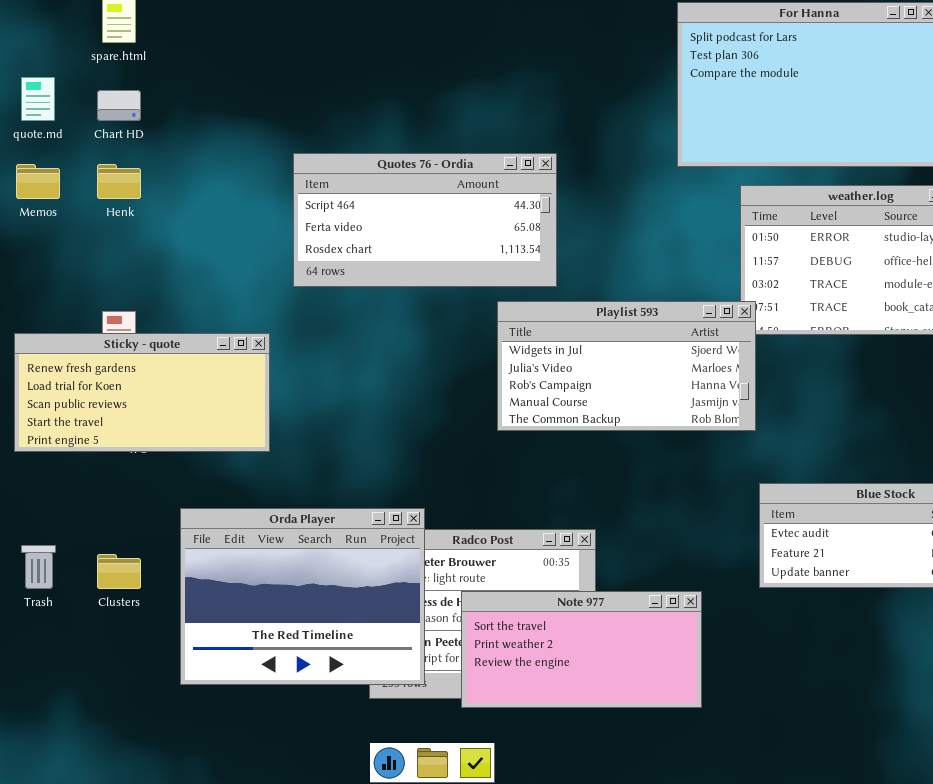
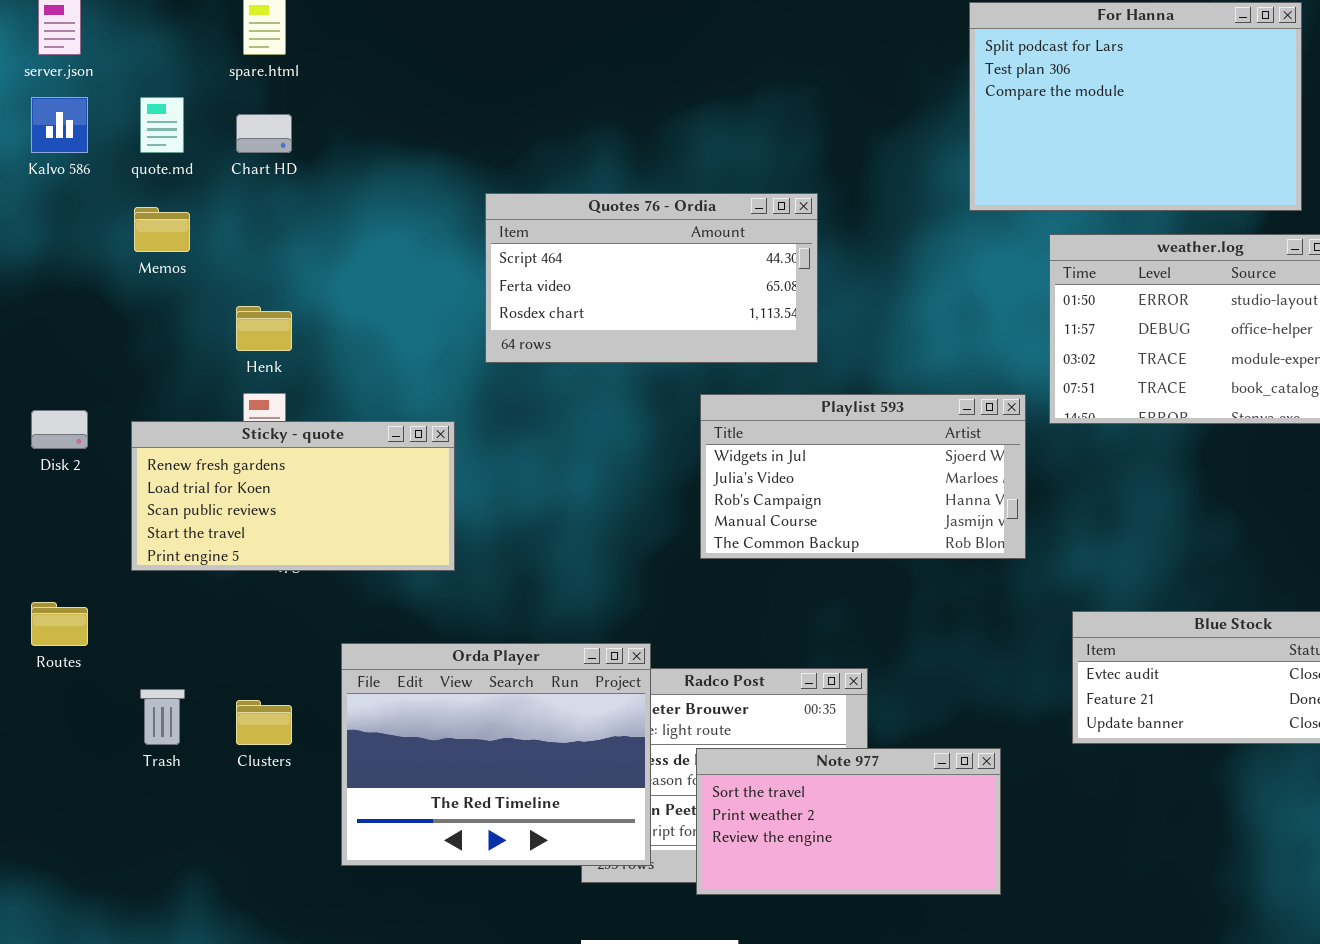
Henk: [97,164,141,199] -> [236,306,292,351], moved
Playlist 593: [497,301,756,431] -> [700,394,1026,559], moved

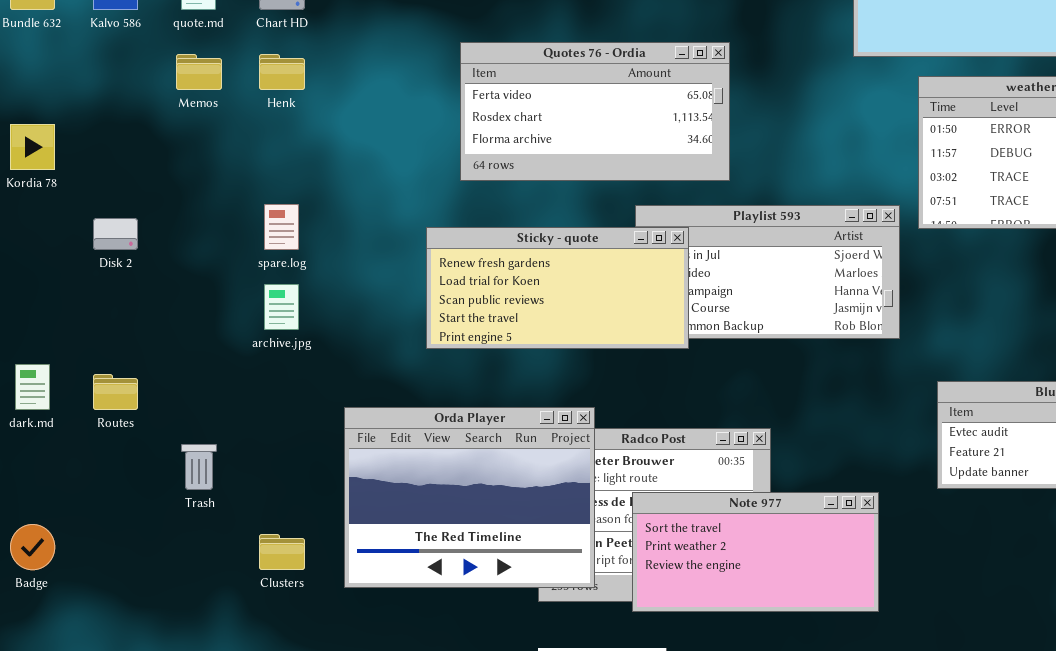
Quotes 76 - Ordia: [485,193,818,363] -> [460,42,730,181], scrolled down 1 row
Henk: [236,306,292,351] -> [259,54,305,90], moved
Sticky - quote: [131,421,455,571] -> [426,227,689,349], moved
Clusters: [236,700,292,745] -> [259,534,305,570], moved

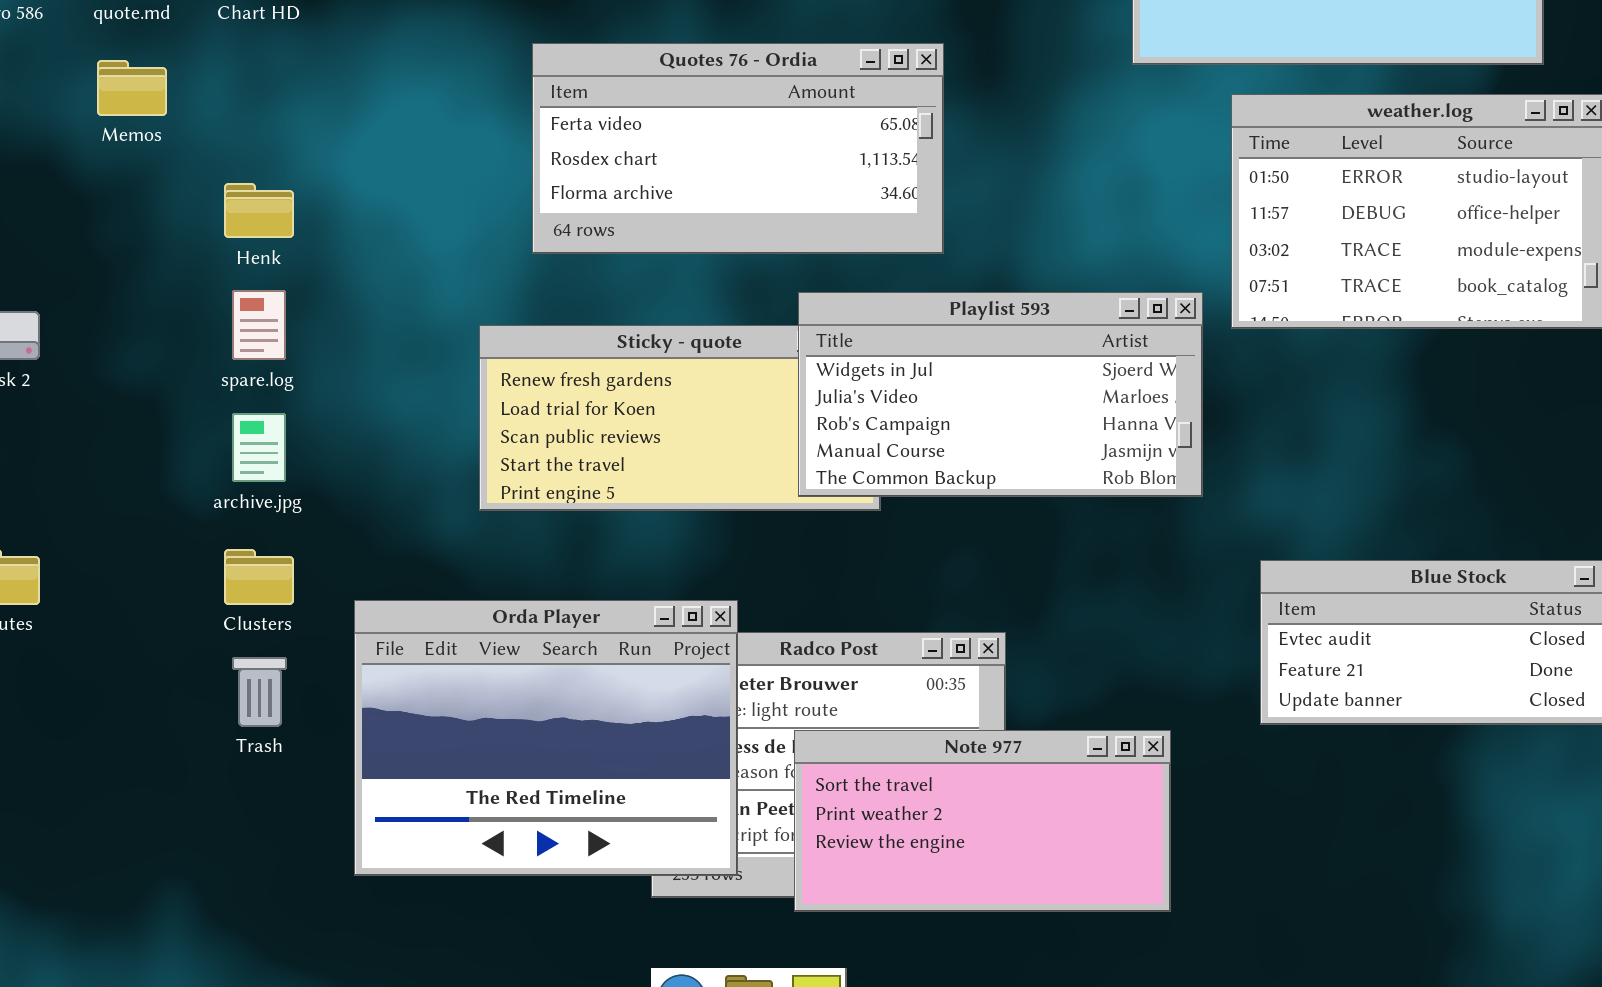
Henk: [259,54,305,90] -> [224,183,294,238], moved
Playlist 593: [635,205,900,339] -> [798,292,1203,497], raised
Trash: [181,444,217,490] -> [232,657,287,727], moved
Clusters: [259,534,305,570] -> [224,549,294,605], moved

